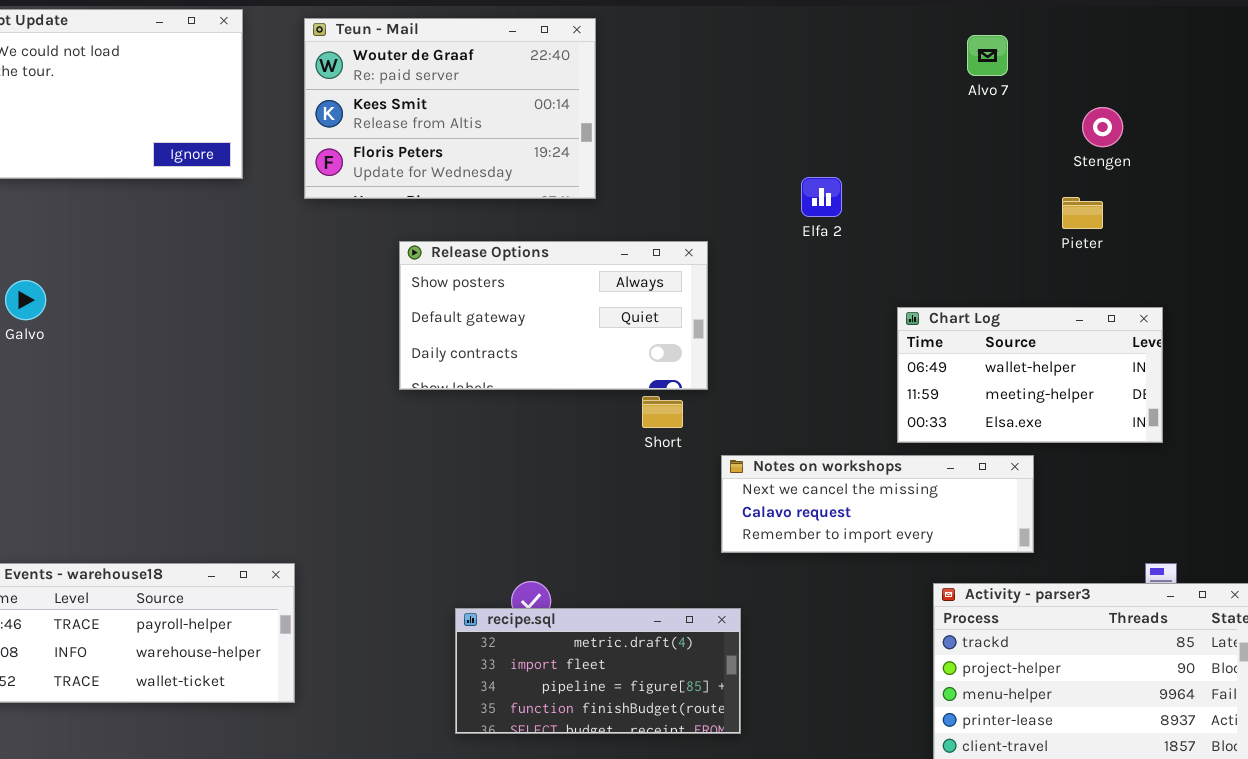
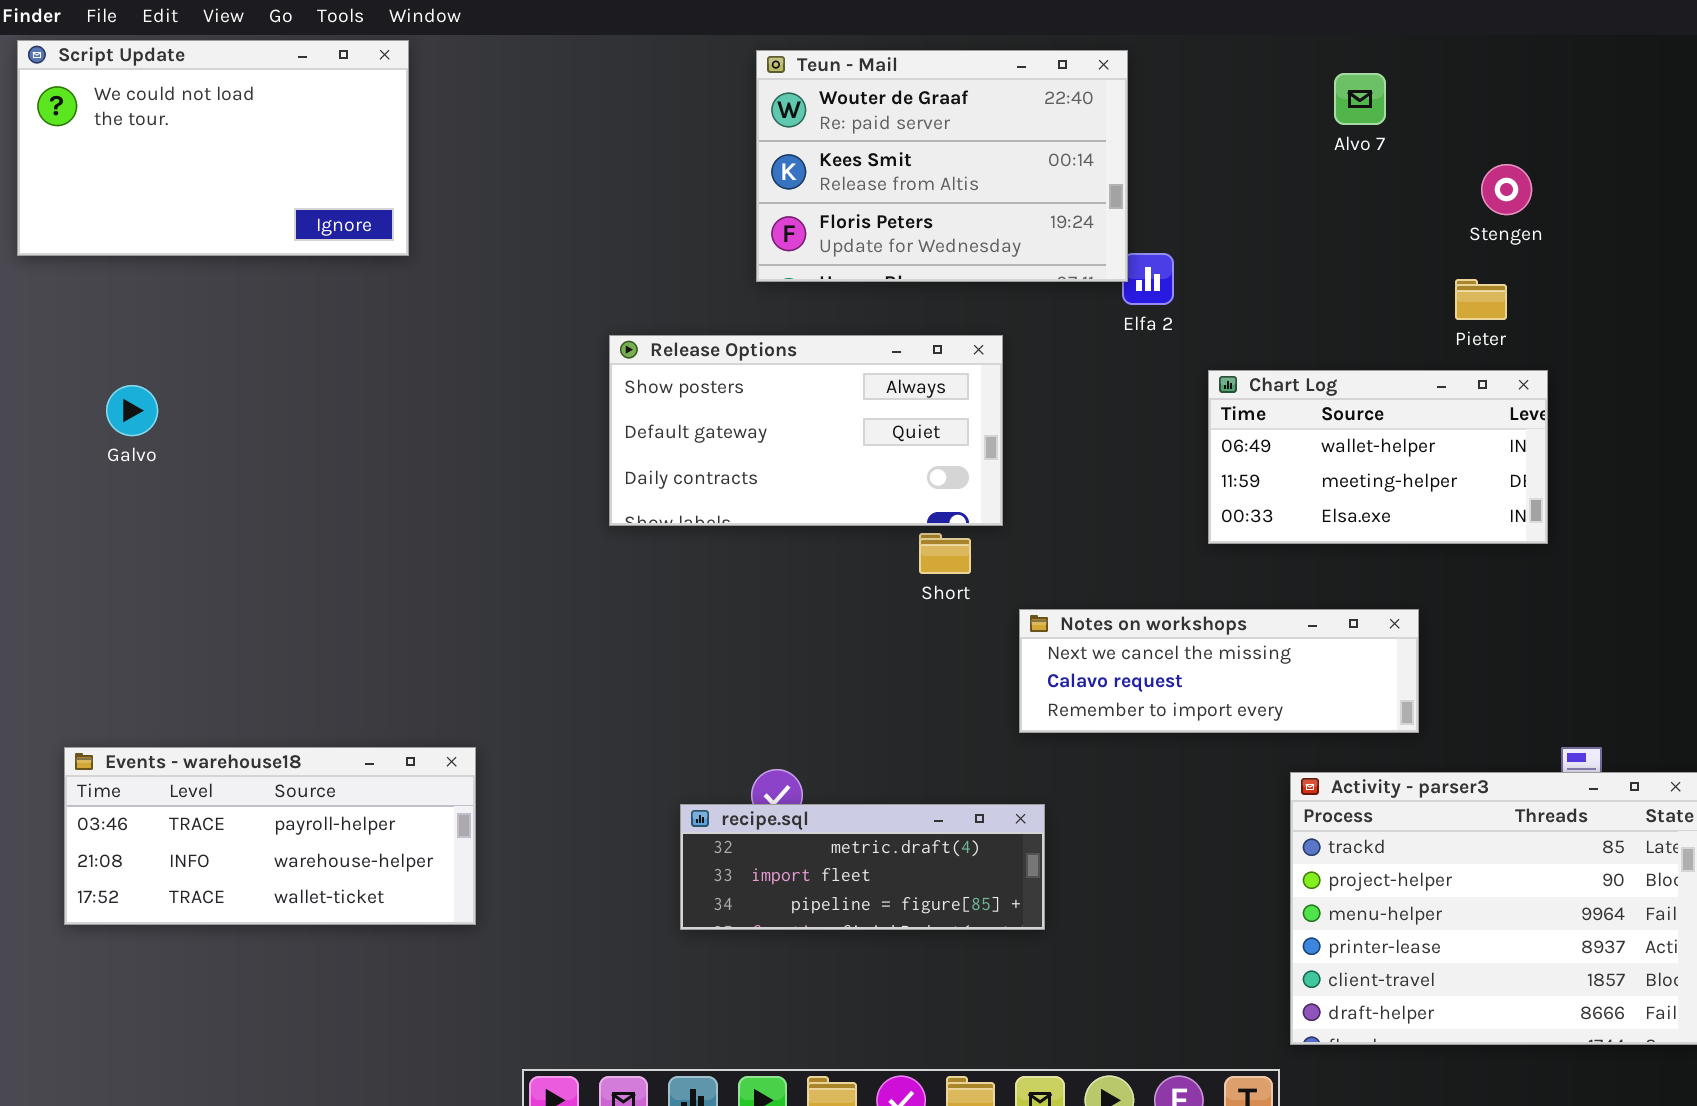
Teun - Mail: [304,18,596,199] -> [756,50,1128,282], moved
Chart Log: [897,307,1163,443] -> [1208,370,1548,544], moved
recipe.sql: [455,608,741,734] -> [680,804,1045,930], resized

